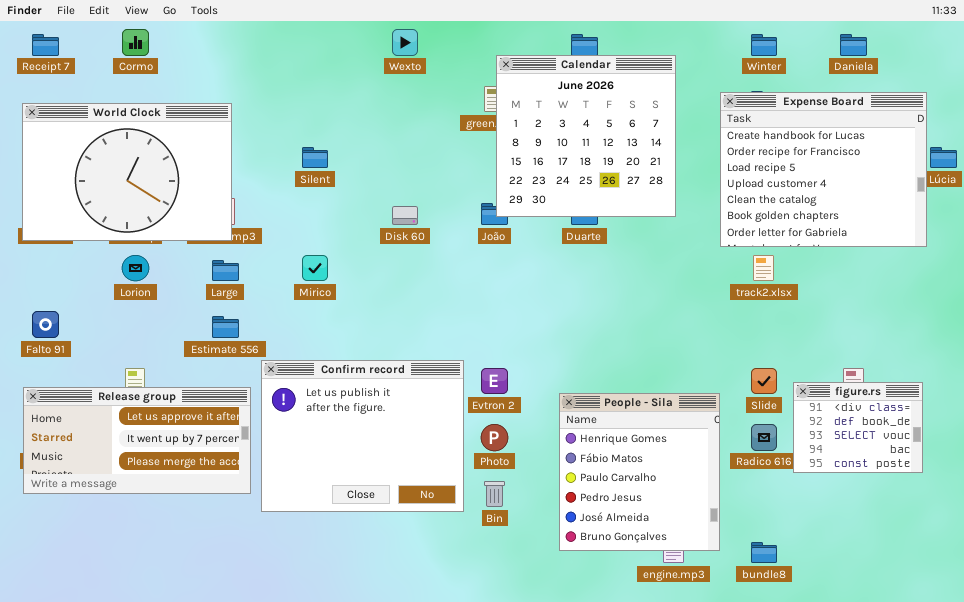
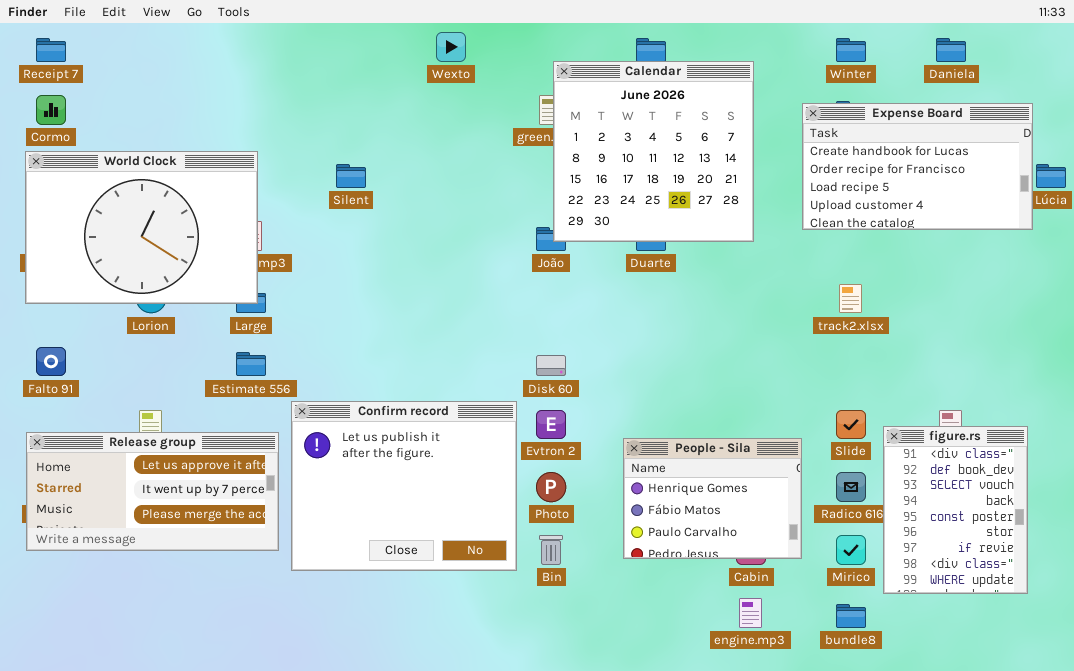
Cormo: [122,29,149,56] -> [36,95,66,125], moved
Expense Board: [720,92,927,247] -> [802,103,1033,230], resized
World Clock: [22,103,232,241] -> [25,151,258,304], moved
Disk 60: [392,206,418,225] -> [536,355,566,376], moved
Mirico: [302,255,328,281] -> [836,535,866,565], moved
figure.rs: [793,382,923,473] -> [883,426,1028,594], resized
People - Sila: [559,393,720,551] -> [623,438,802,559], resized

